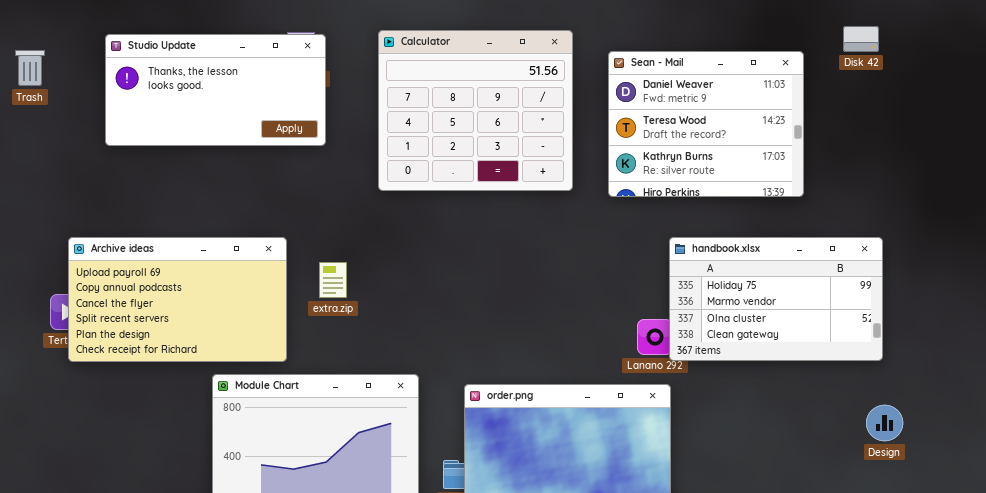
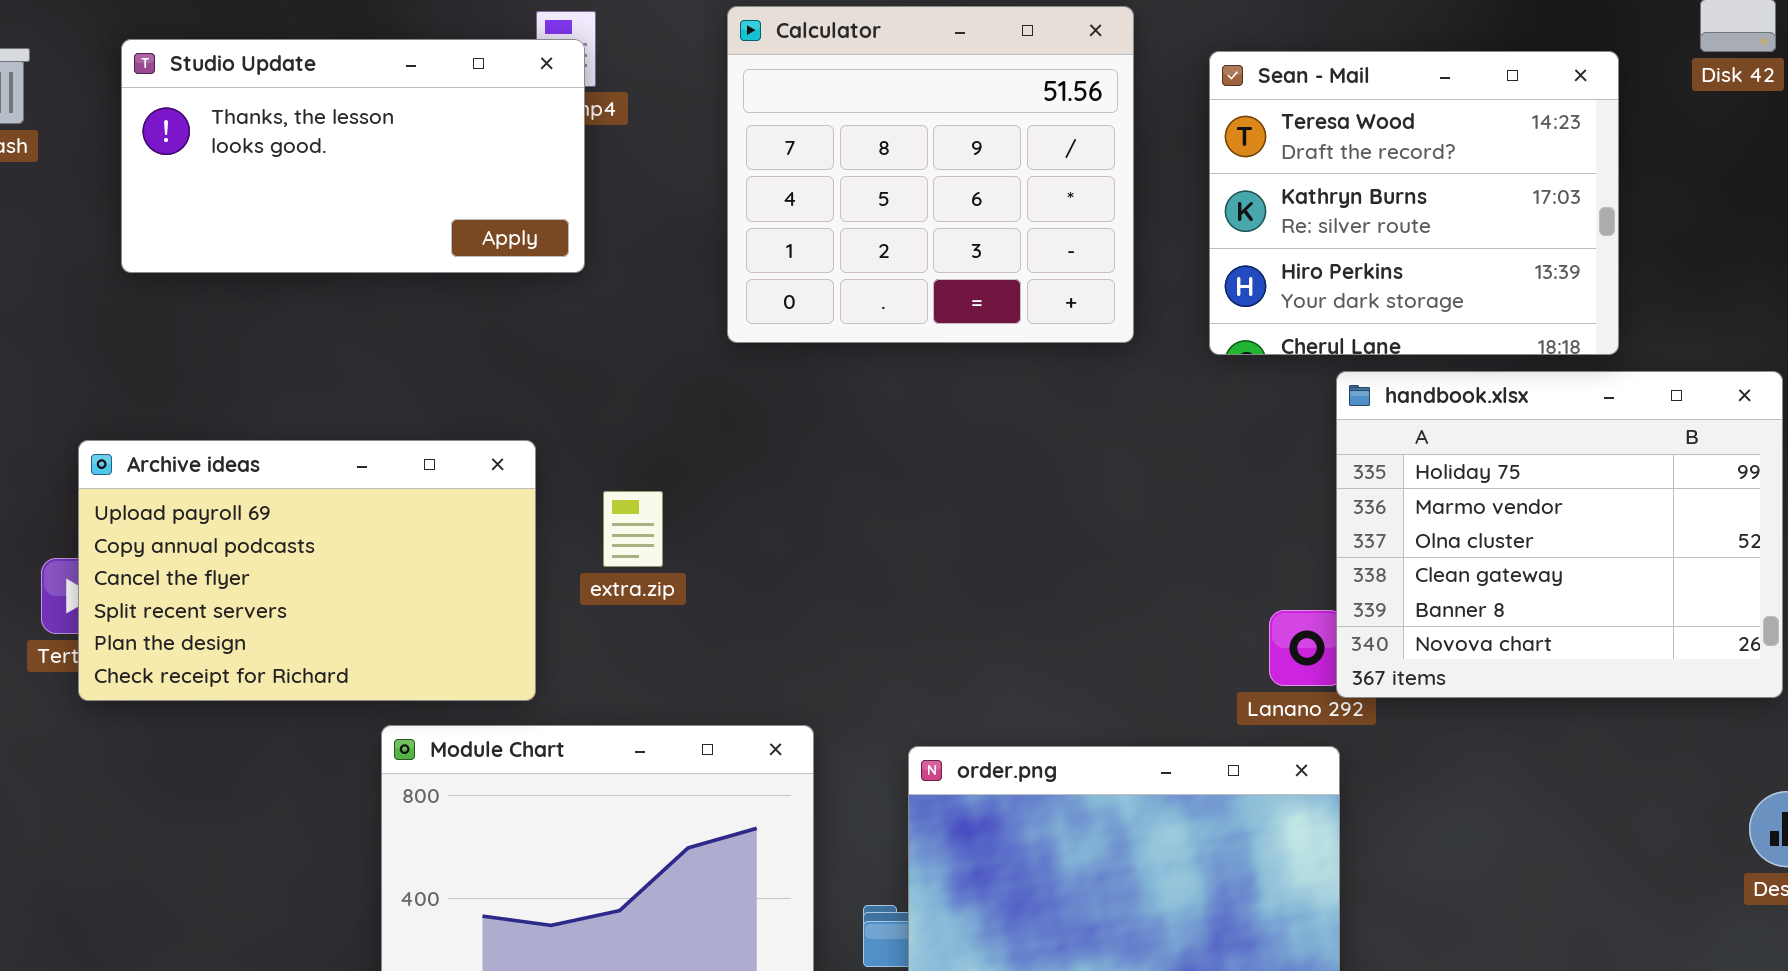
Studio Update: [105,34,326,146] -> [121,39,585,273], moved
Sean - Mail: [608,51,804,197] -> [1209,51,1619,355], scrolled down 1 row
handbook.xlsx: [669,237,883,361] -> [1336,371,1783,698], resized

